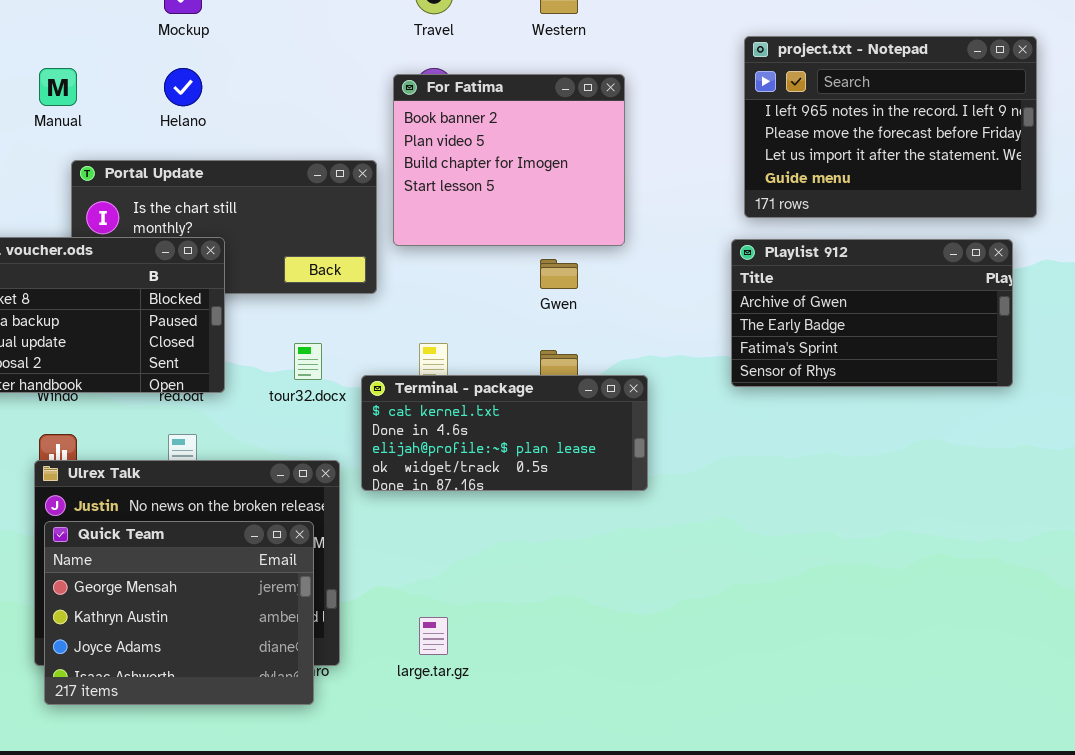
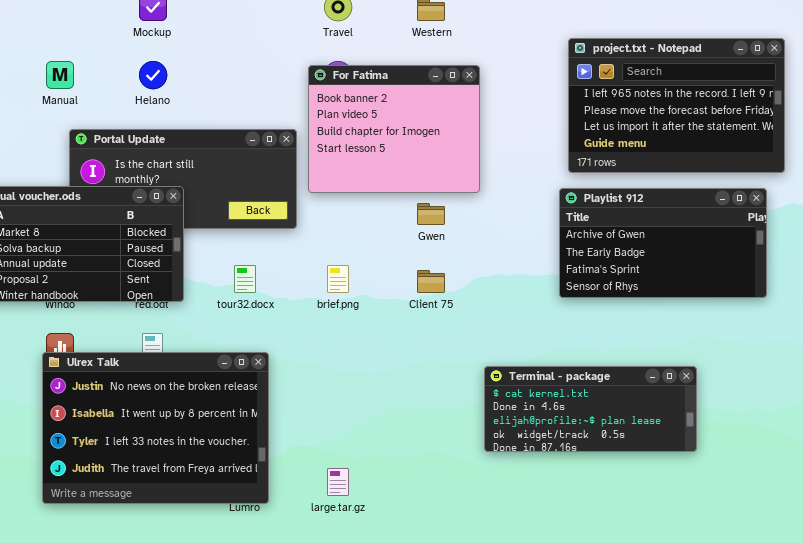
Terminal - package: [361,375,648,491] -> [484,366,697,452], moved
Quick Team: [44,521,314,705] -> none, closed

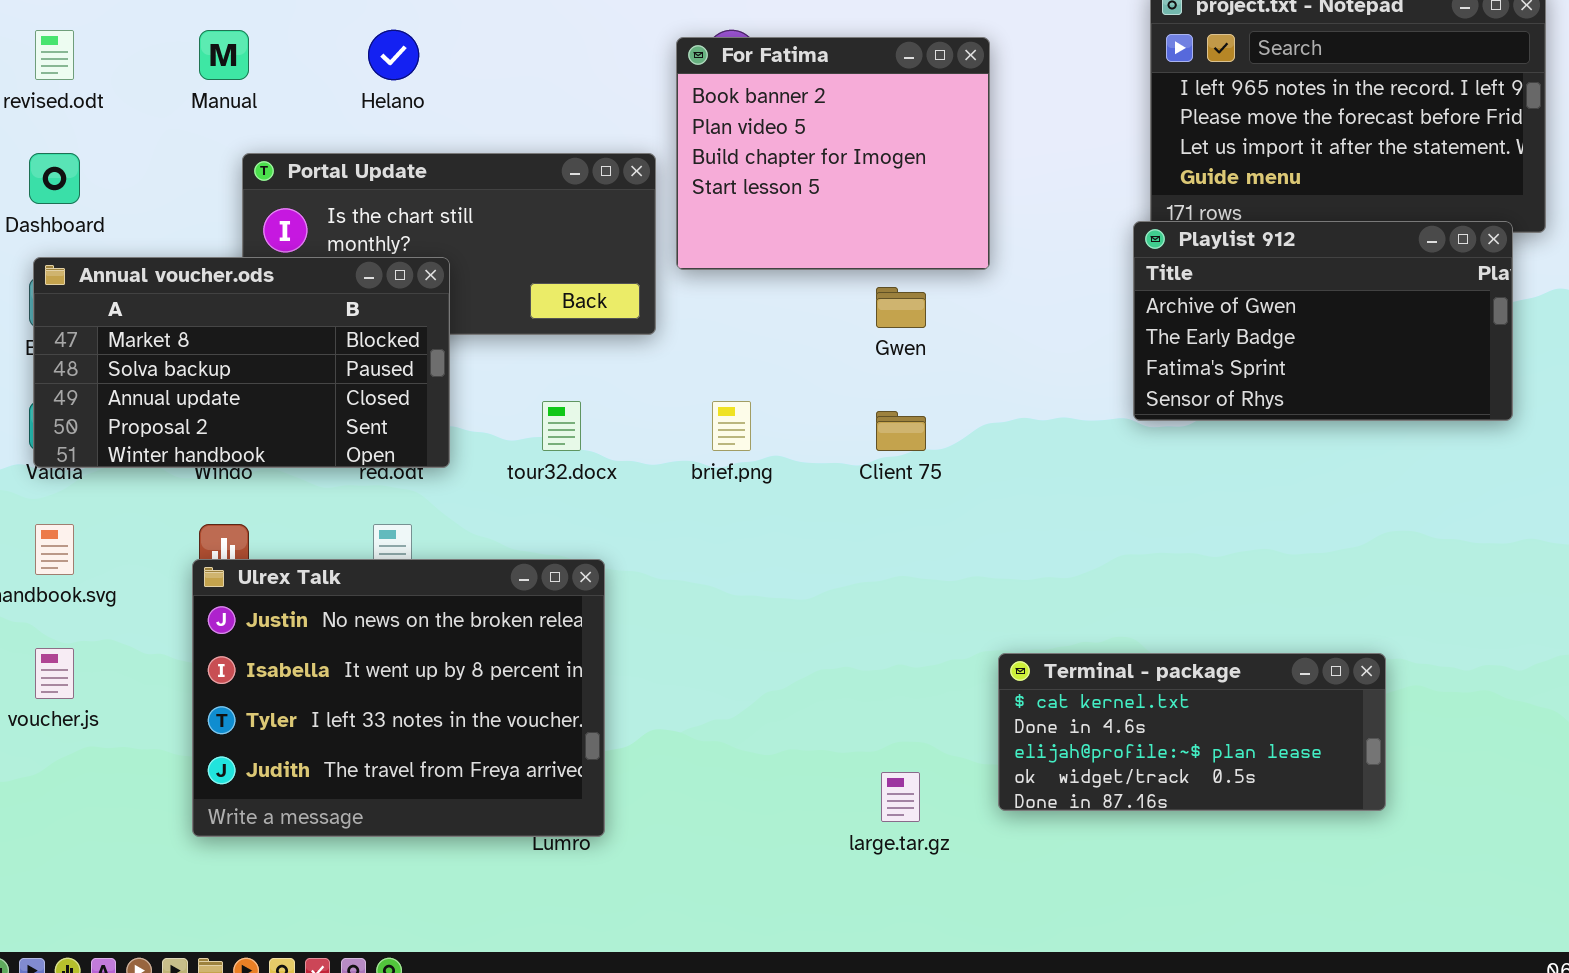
Playlist 912: [559,188,767,298] -> [1133,221,1513,421], moved
Terminal - package: [484,366,697,452] -> [998,653,1386,811], moved
large.tar.gz: [327,468,349,496] -> [881,772,920,822], moved

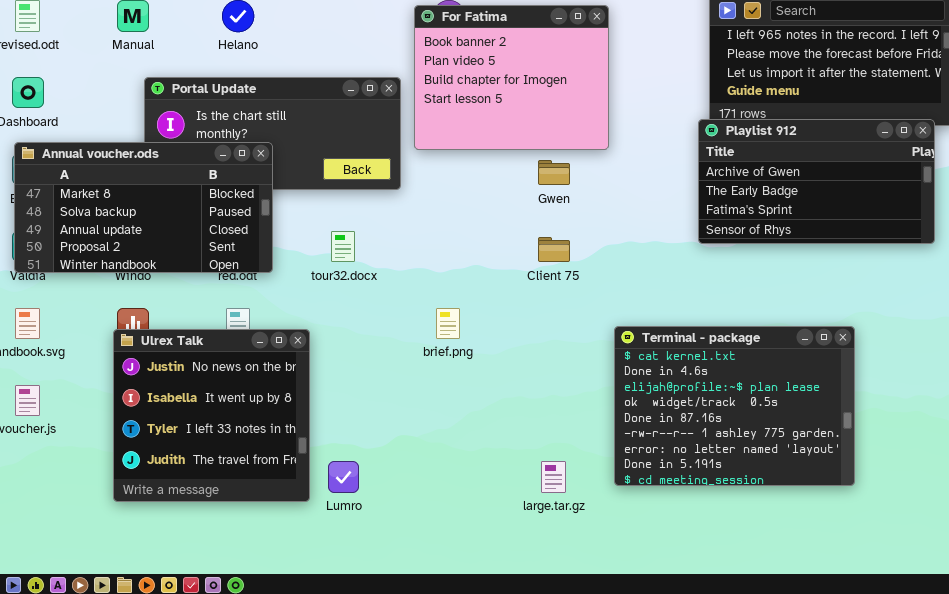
brief.png: [712,401,751,451] -> [436,308,460,339], moved
Ulrex Talk: [192,559,605,837] -> [113,329,310,502], resized
Terminal - package: [998,653,1386,811] -> [614,326,855,486], resized

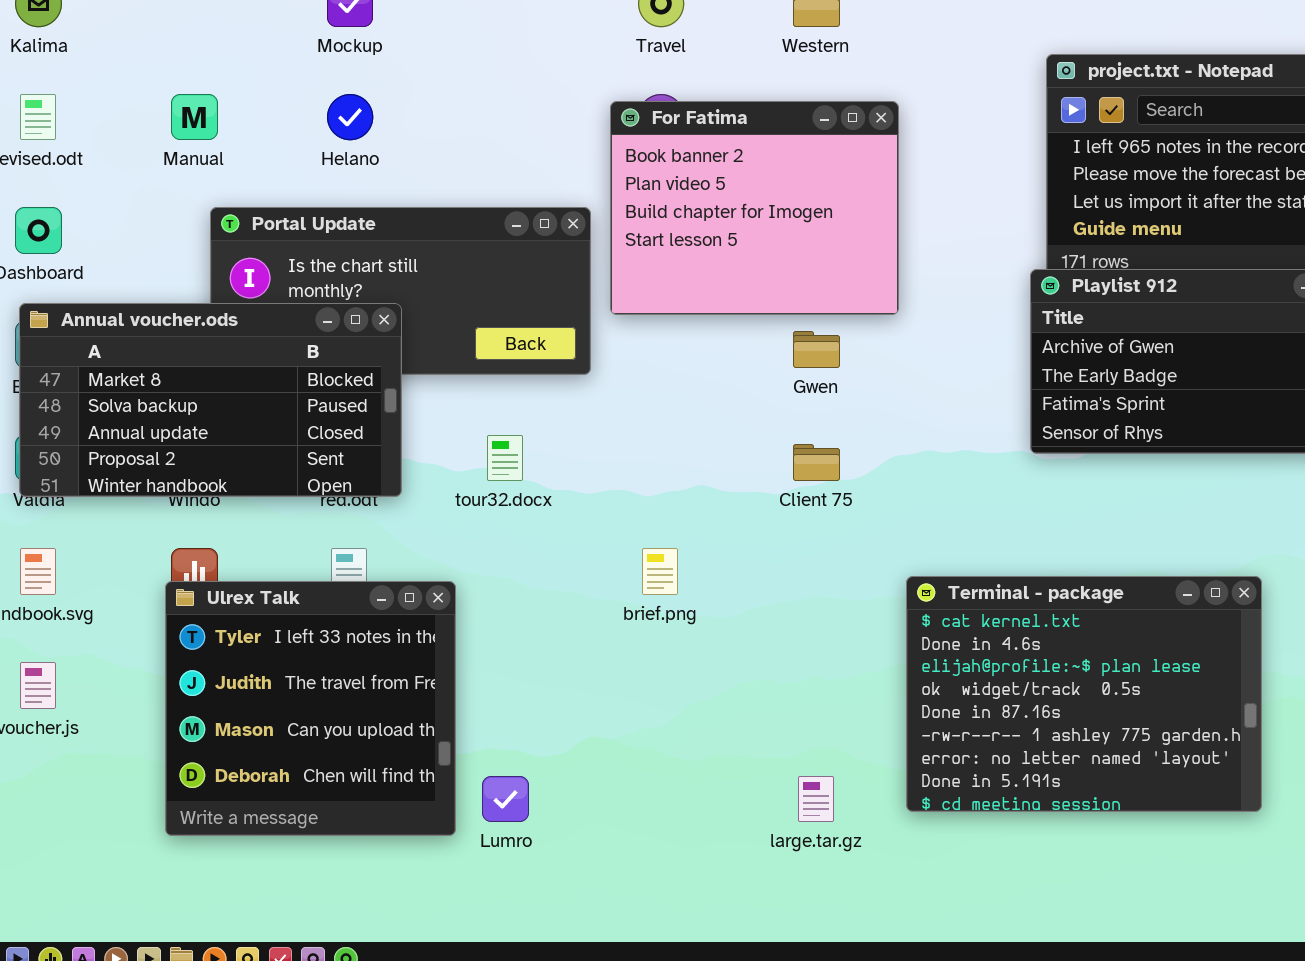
Ulrex Talk: [113,329,310,502] -> [165,581,456,836], scrolled down 2 rows

